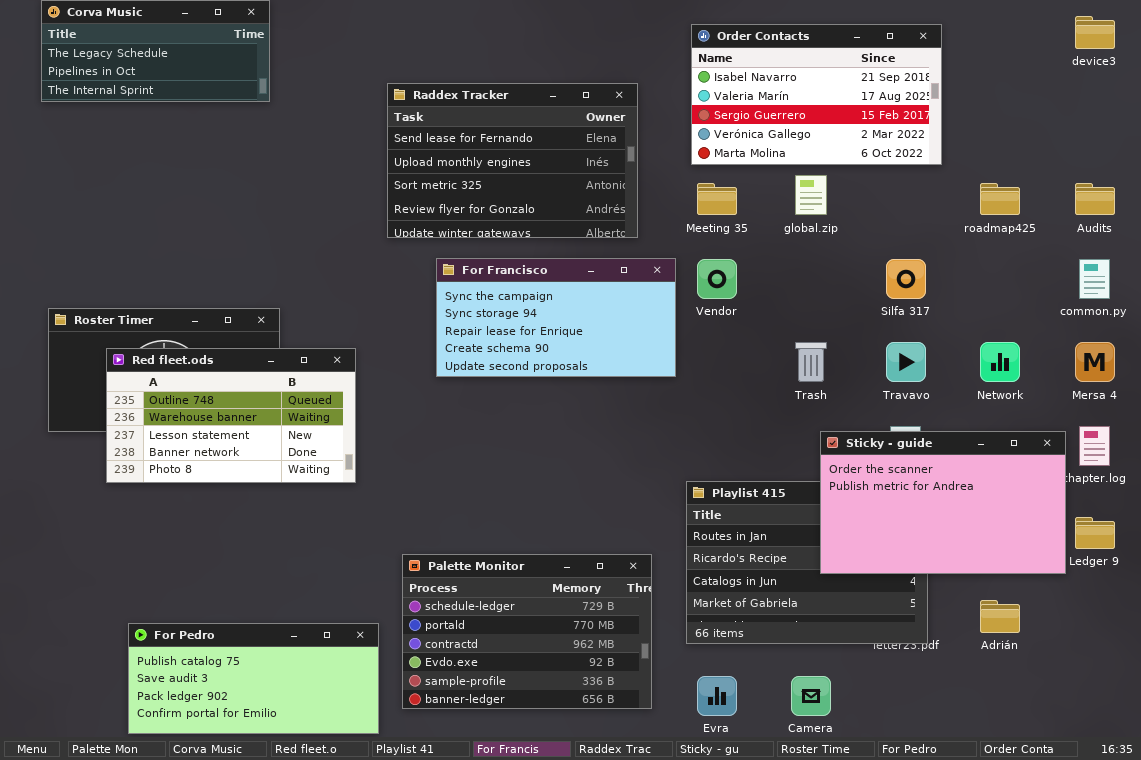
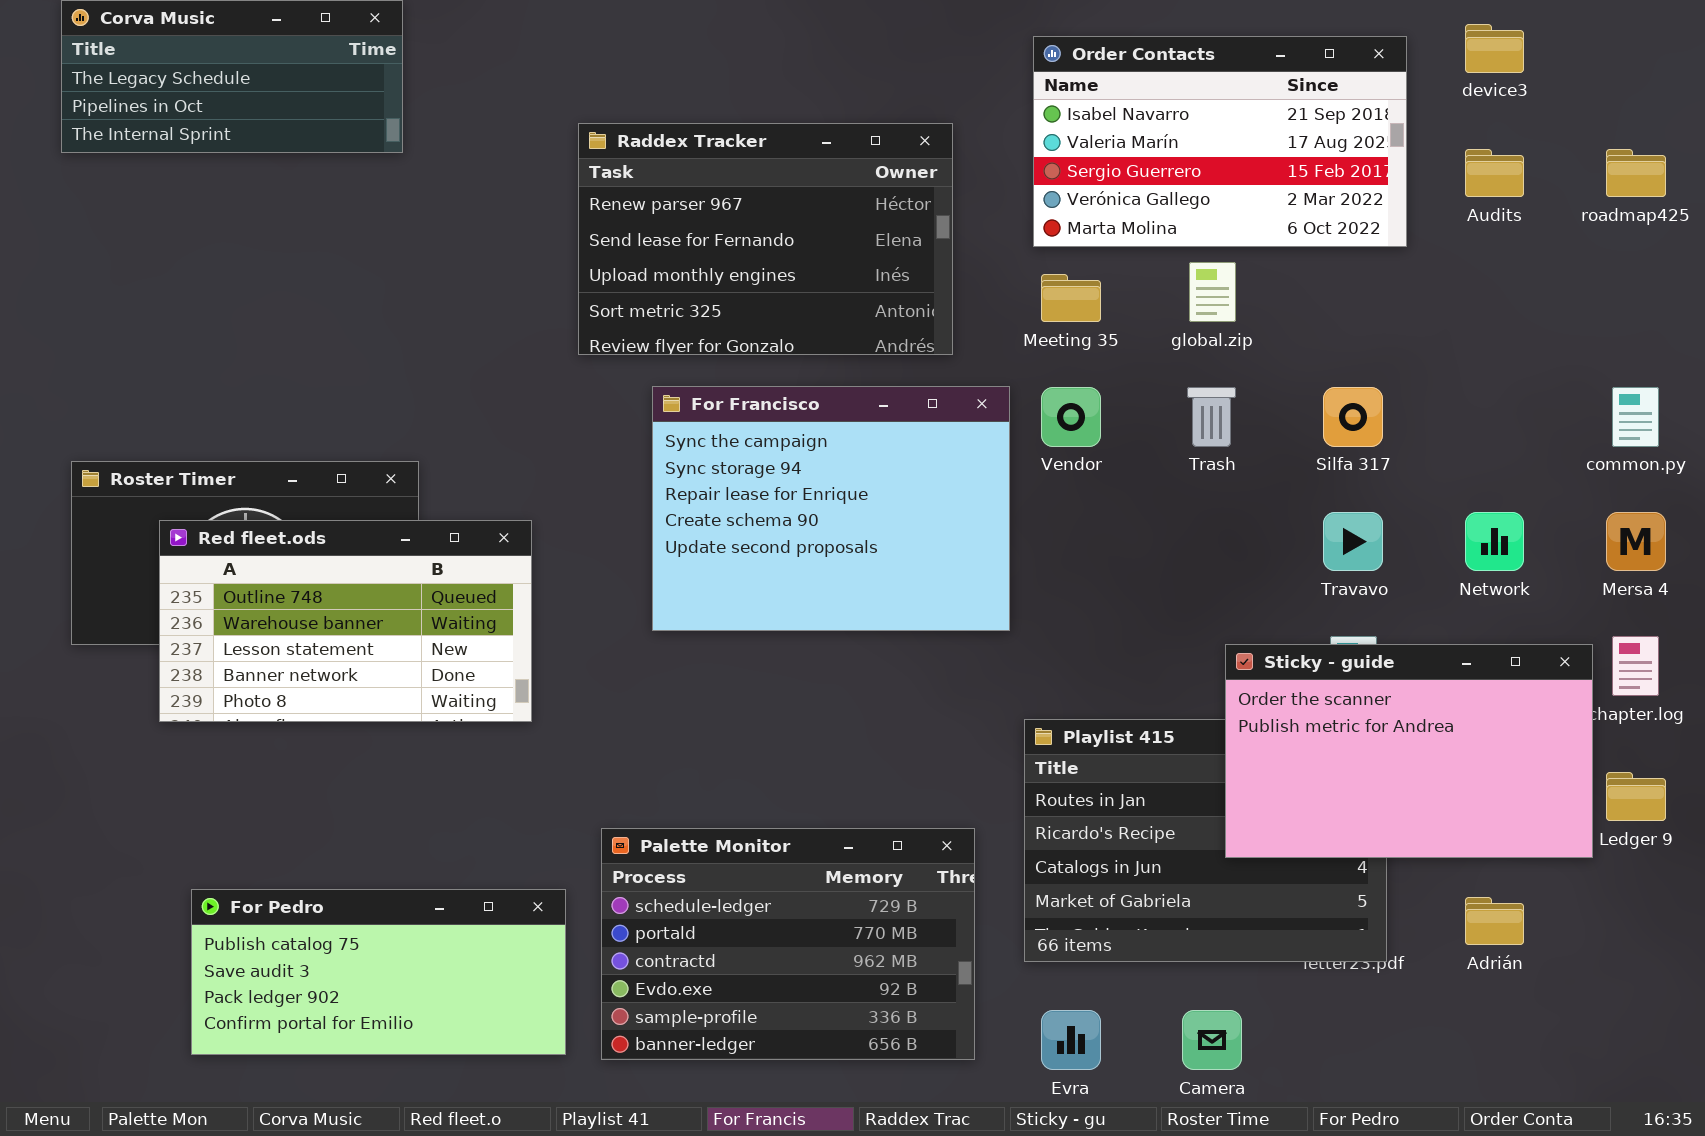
device3: [1075,16,1115,49] -> [1465,24,1524,73], moved
Raddex Tracker: [387,83,638,238] -> [578,123,953,355], scrolled up 1 row
roadmap425: [980,183,1020,215] -> [1606,149,1666,197], moved
Audits: [1075,183,1115,215] -> [1465,149,1524,197], moved
For Francisco: [436,258,676,377] -> [652,386,1010,631], resized
Trash: [795,342,827,382] -> [1187,387,1236,447], moved
For Pedro: [128,623,379,734] -> [191,889,566,1055], moved

